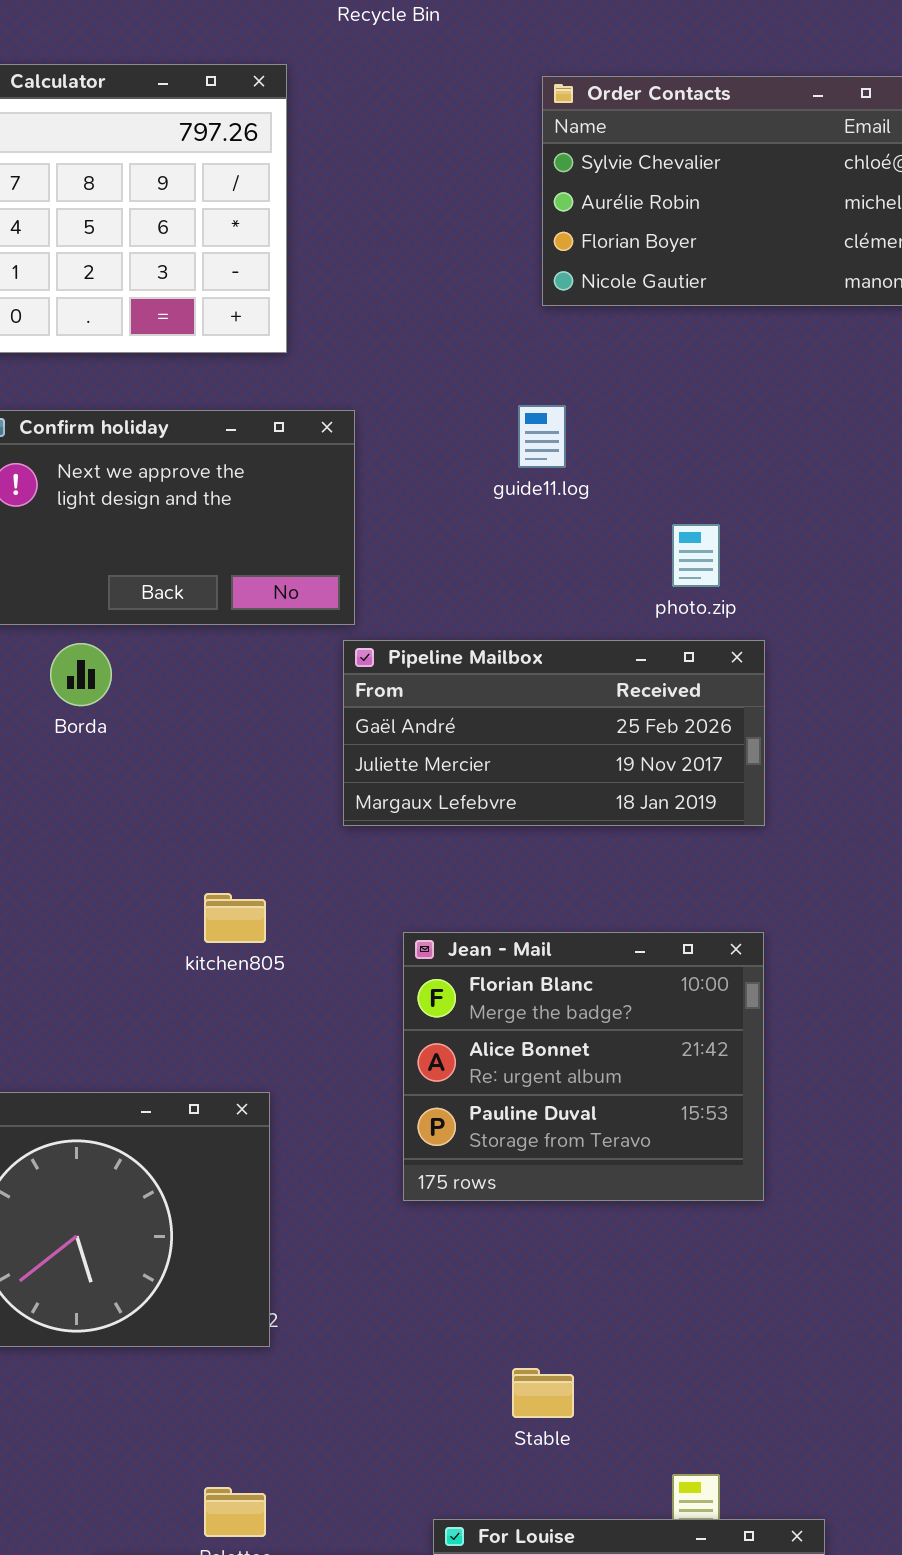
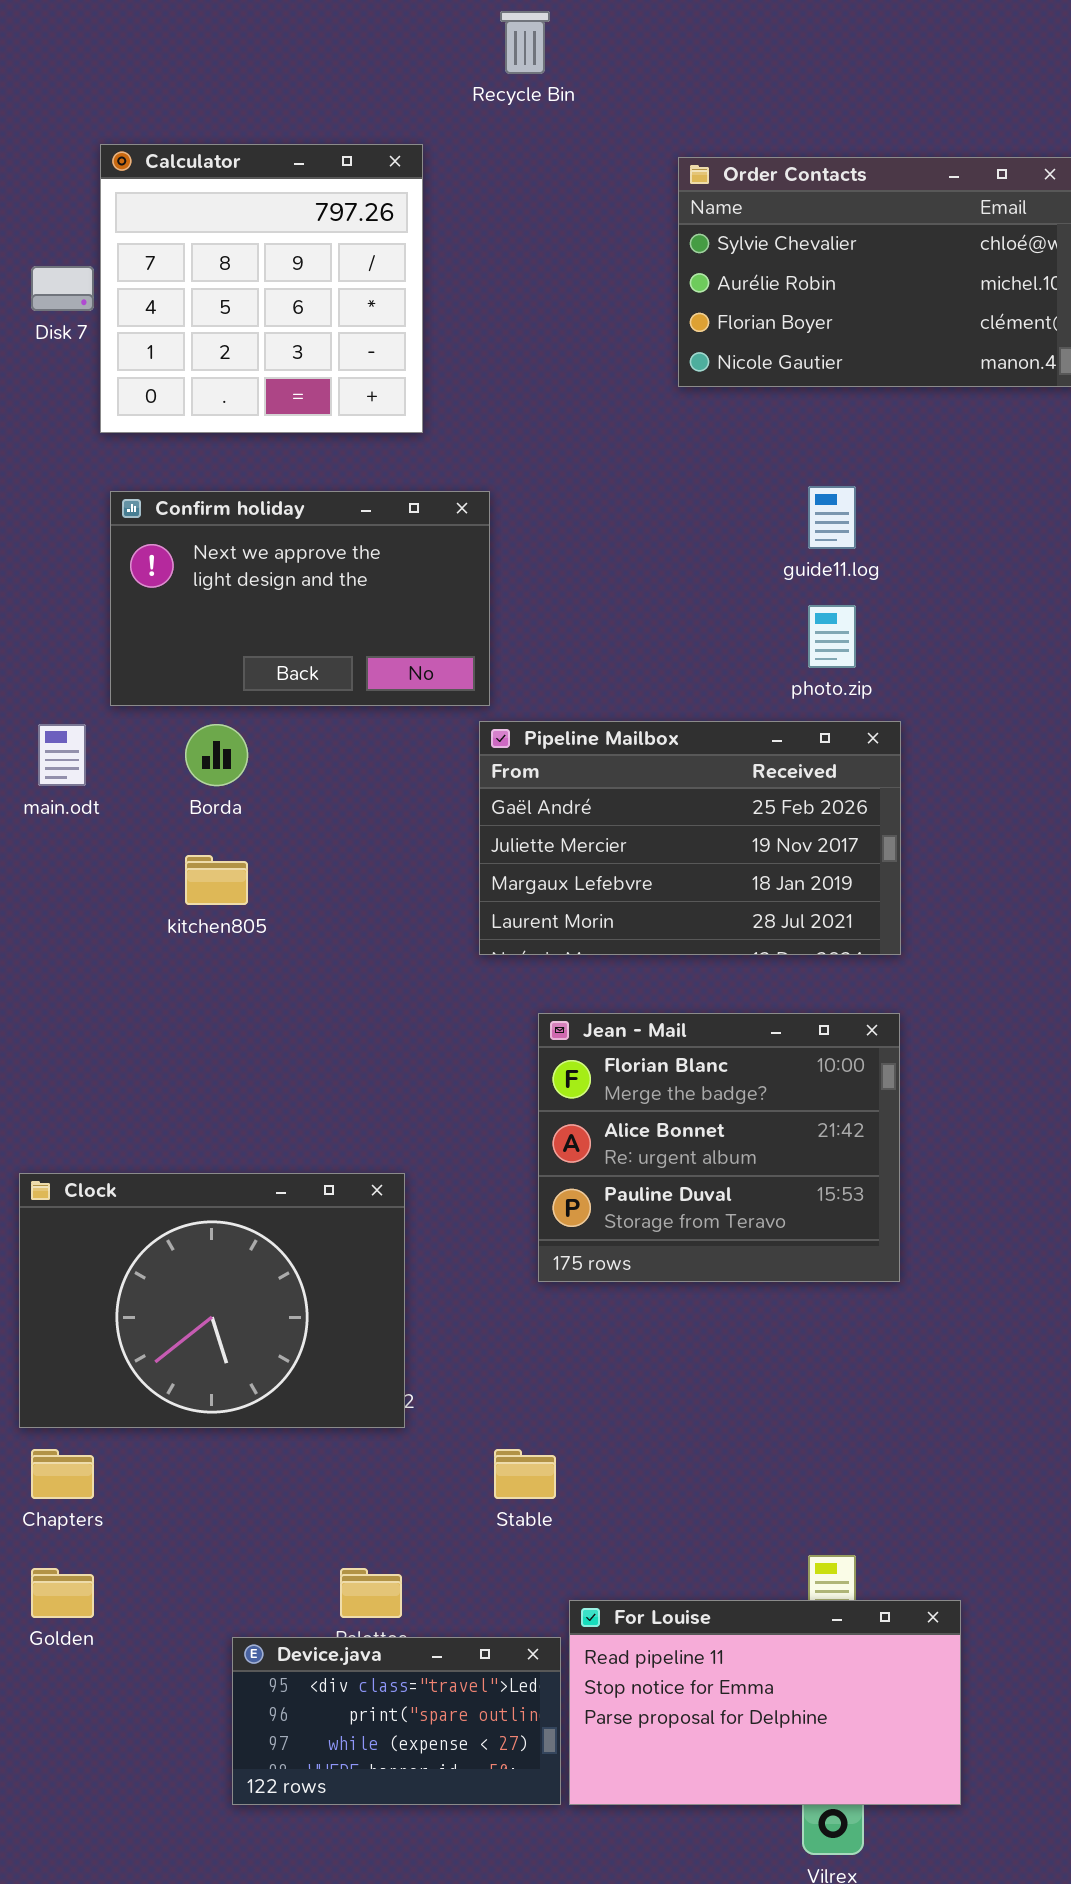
guide11.log: [518,405,566,468] -> [808,486,856,549], moved
Pipeline Mailbox: [343,640,765,826] -> [479,721,901,955], resized
kitchen805: [204,893,266,943] -> [185,855,248,905], moved
Stable: [512,1368,574,1418] -> [494,1449,556,1499], moved

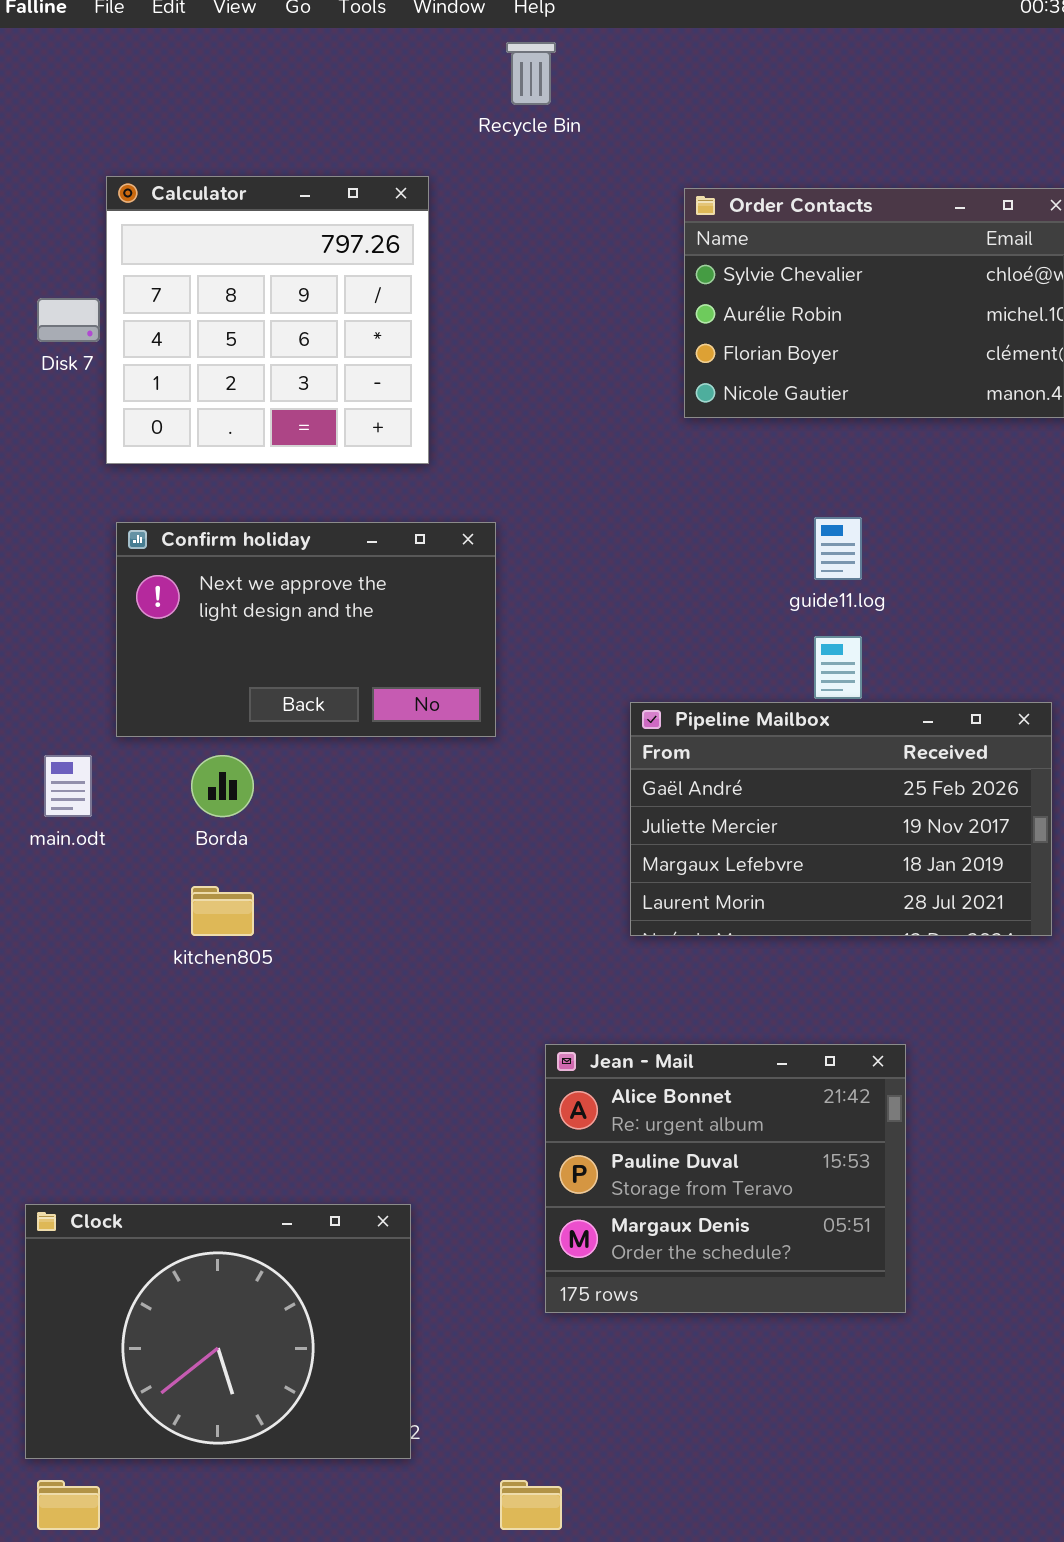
Pipeline Mailbox: [479,721,901,955] -> [630,702,1052,936], moved
Jean - Mail: [538,1013,900,1282] -> [545,1044,906,1313], scrolled down 1 row

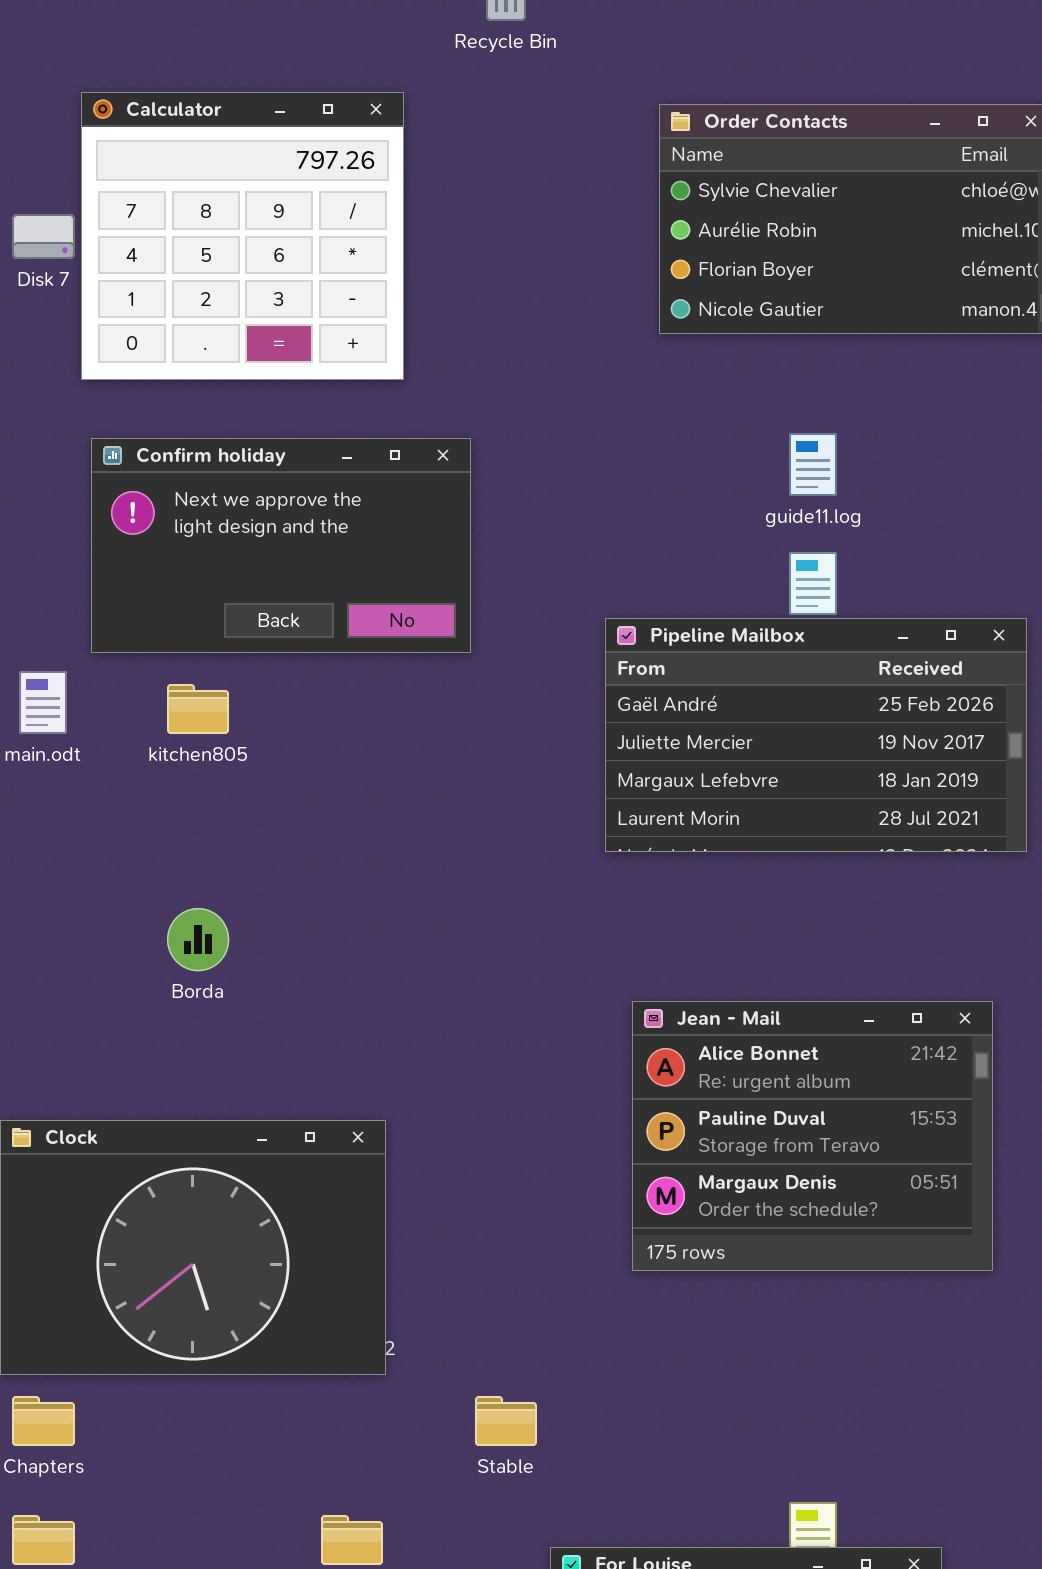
Borda: [191,755,254,817] -> [167,908,229,971], moved
kitchen805: [191,886,254,936] -> [167,684,229,734], moved
Jean - Mail: [545,1044,906,1313] -> [632,1001,993,1271], moved

